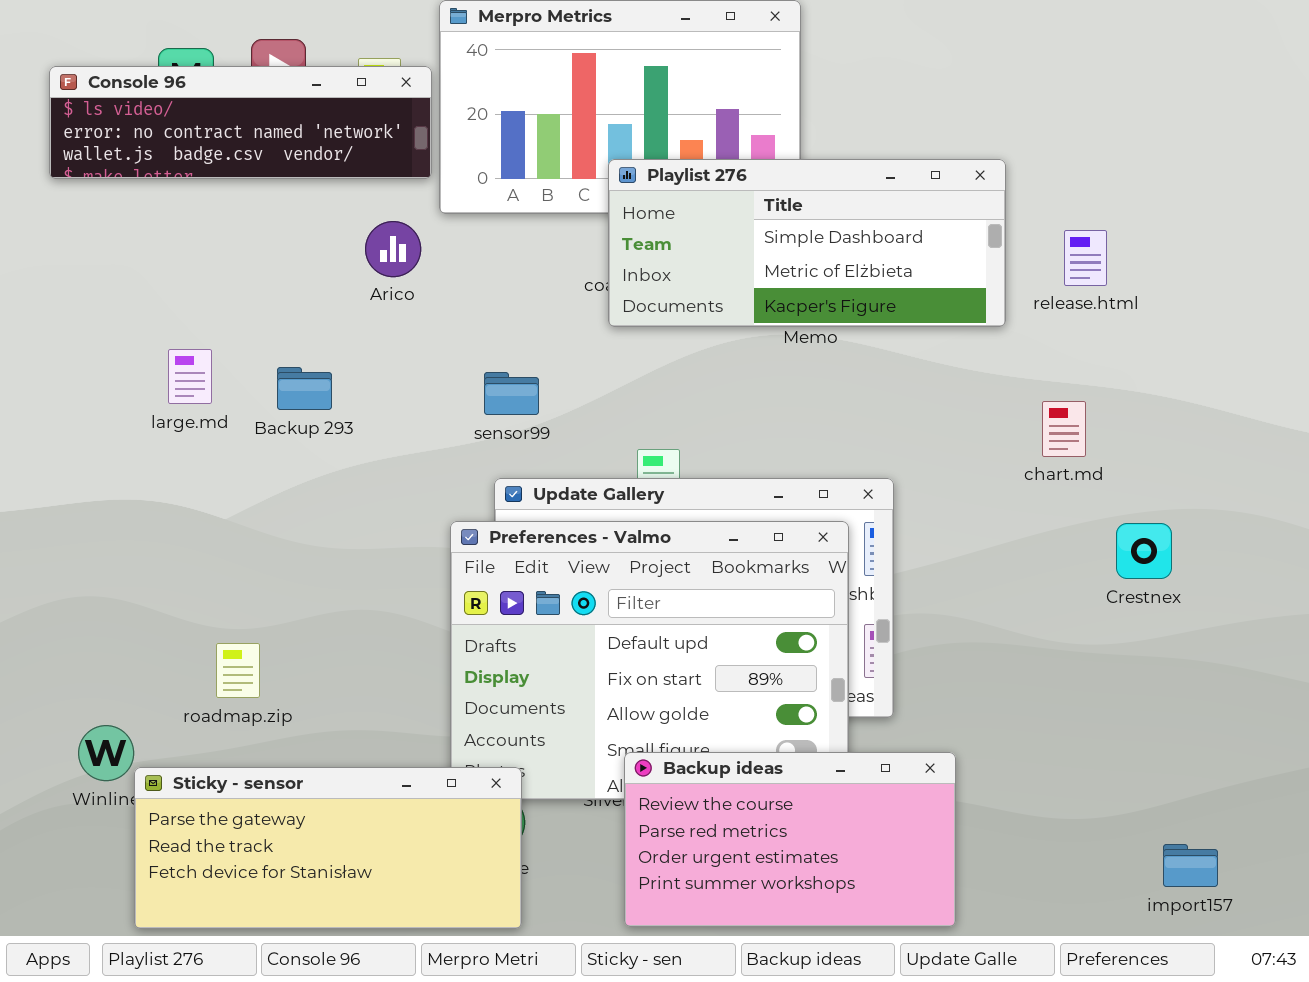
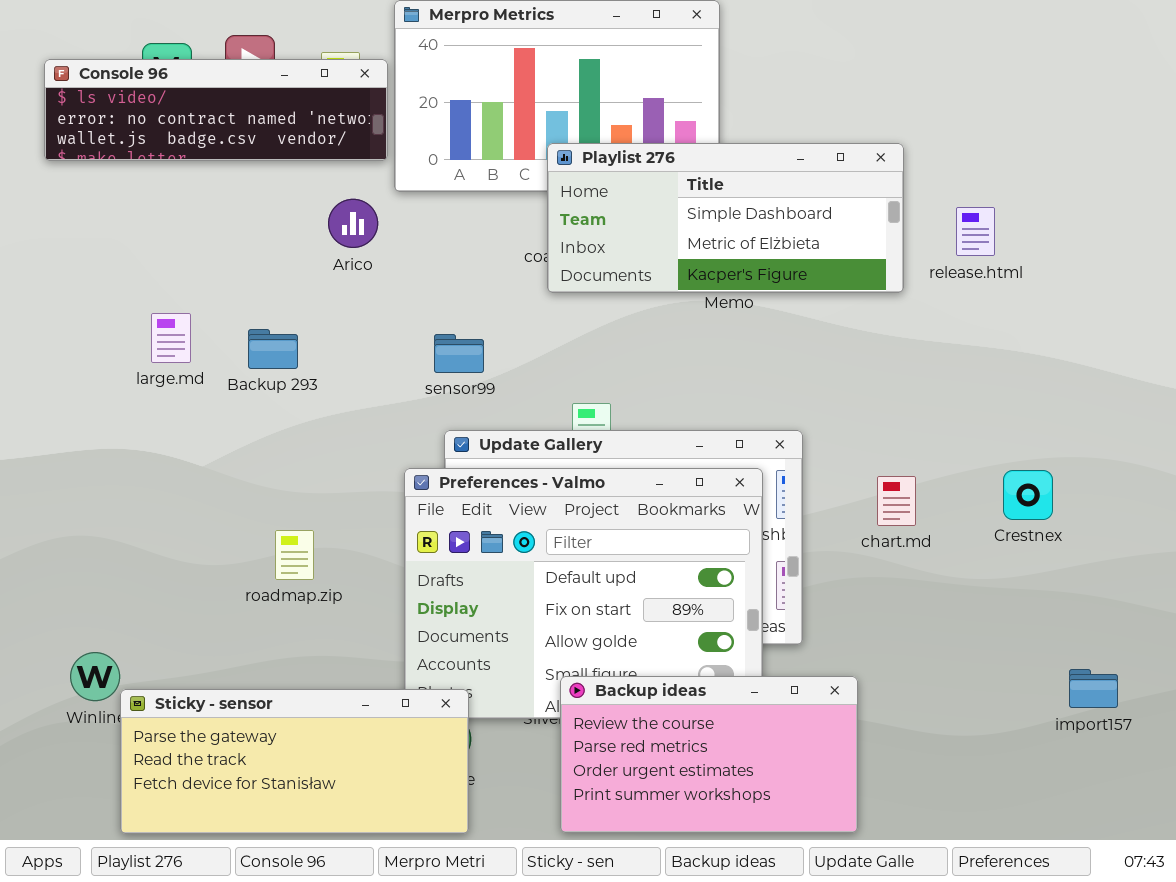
chart.md: [1042,401,1086,457] -> [877,476,916,526], moved
roadmap.zip: [216,643,260,698] -> [275,530,314,580], moved
import157: [1163,844,1218,887] -> [1069,669,1118,708], moved

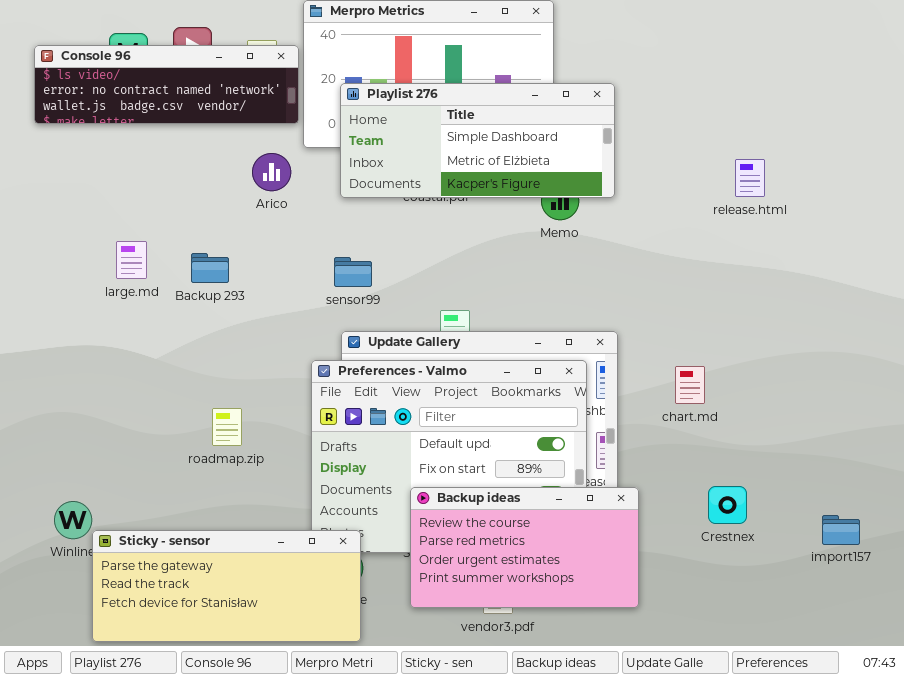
Playlist 276: [547,143,904,293] -> [340,83,615,198], moved
Crestnex: [1003,470,1053,520] -> [708,486,747,524], moved
Backup ideas: [560,676,858,833] -> [410,487,639,608], moved

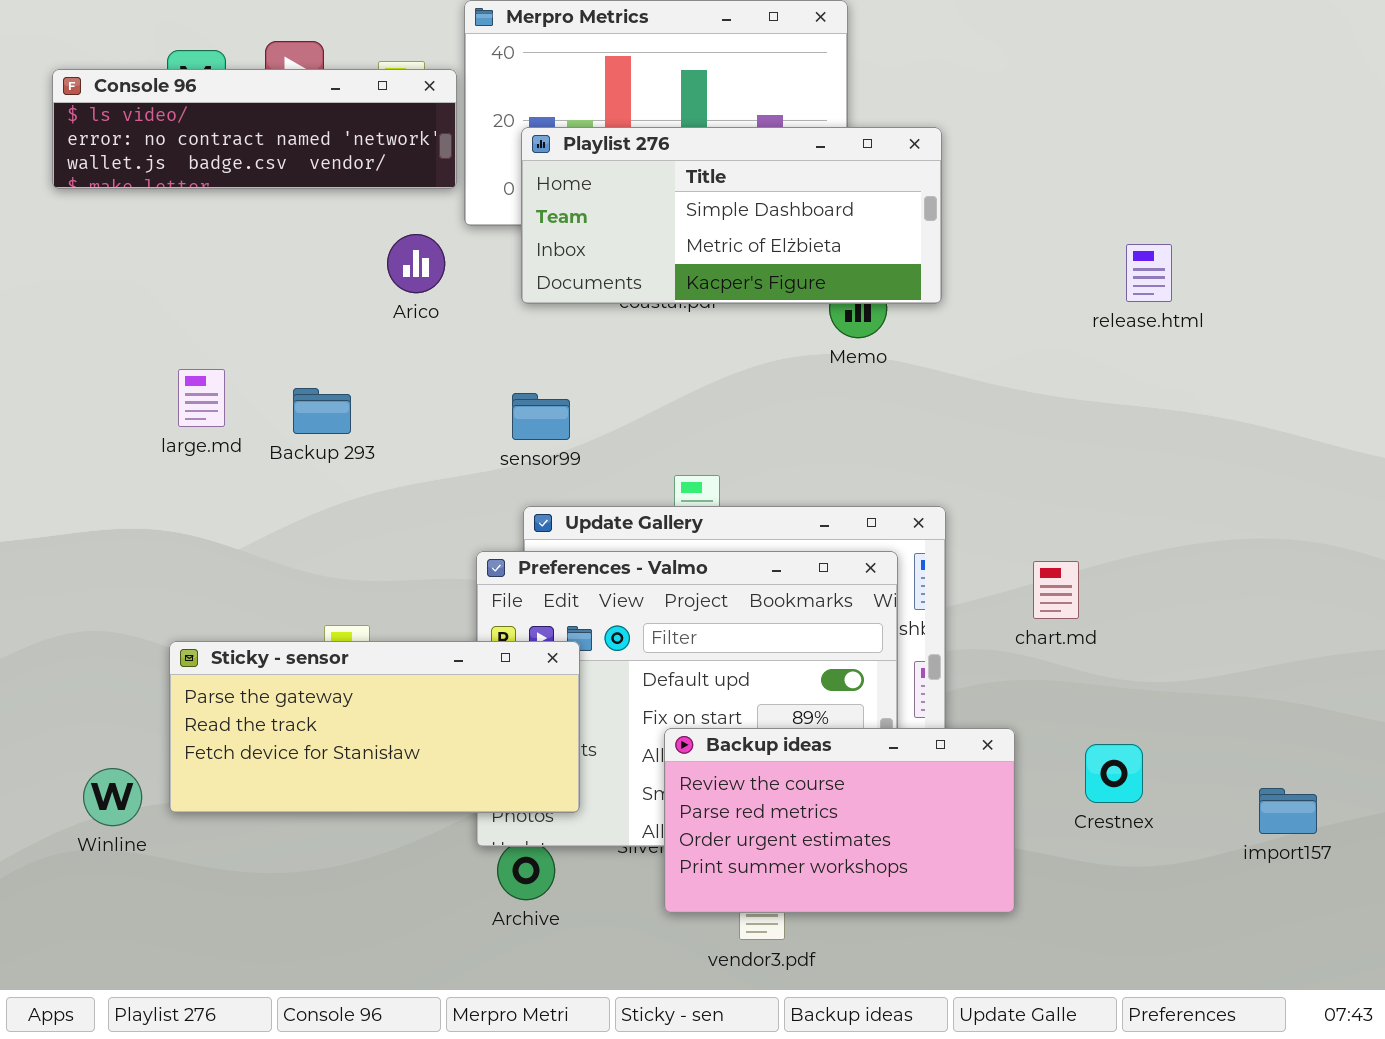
Backup ideas: [410,487,639,608] -> [664,728,1015,913], moved
Sticky - sensor: [92,530,361,642] -> [169,641,580,813], moved

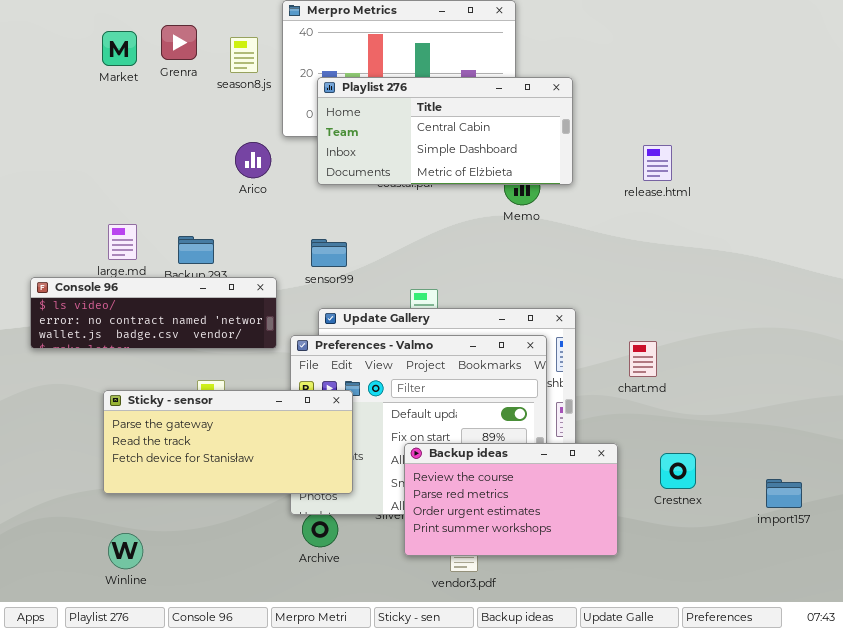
Console 96: [52,69,457,189] -> [30,277,277,349], moved
Playlist 276: [521,127,942,304] -> [317,77,573,185], scrolled up 1 row
release.html: [1126,244,1172,302] -> [643,145,672,181], moved
Winline: [83,768,142,826] -> [108,533,143,569], moved

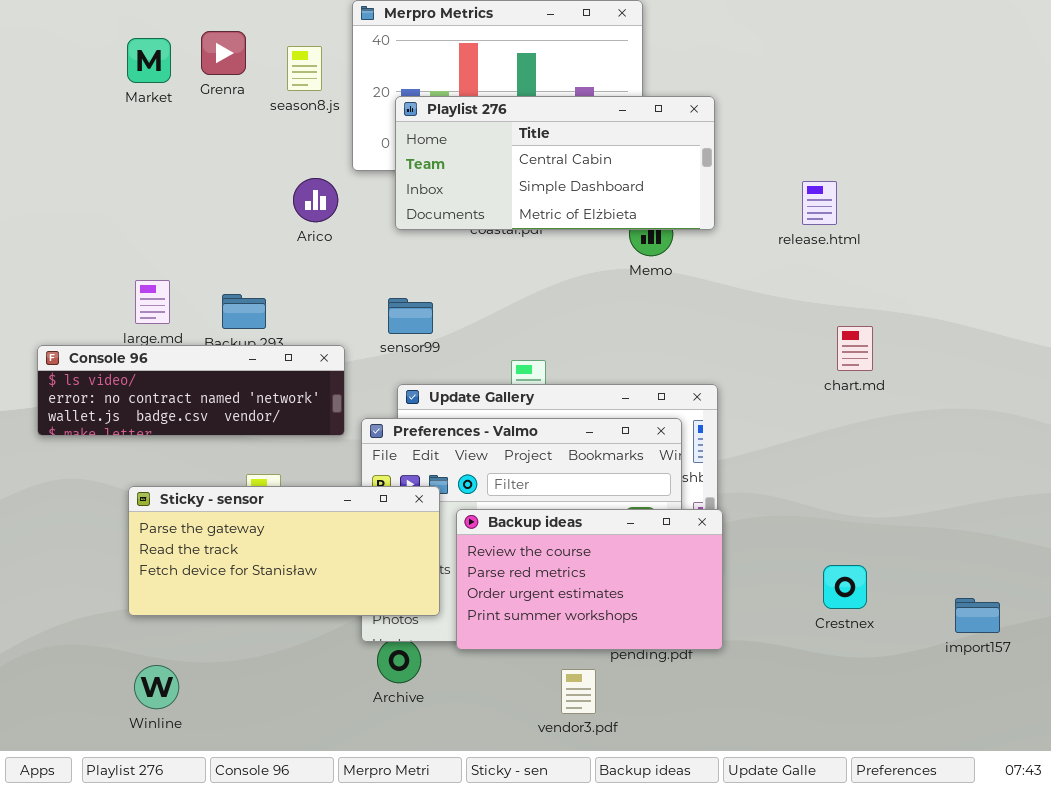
chart.md: [629,341,657,377] -> [837,326,873,371], moved
Backup ideas: [404,443,618,556] -> [456,509,723,650], moved

